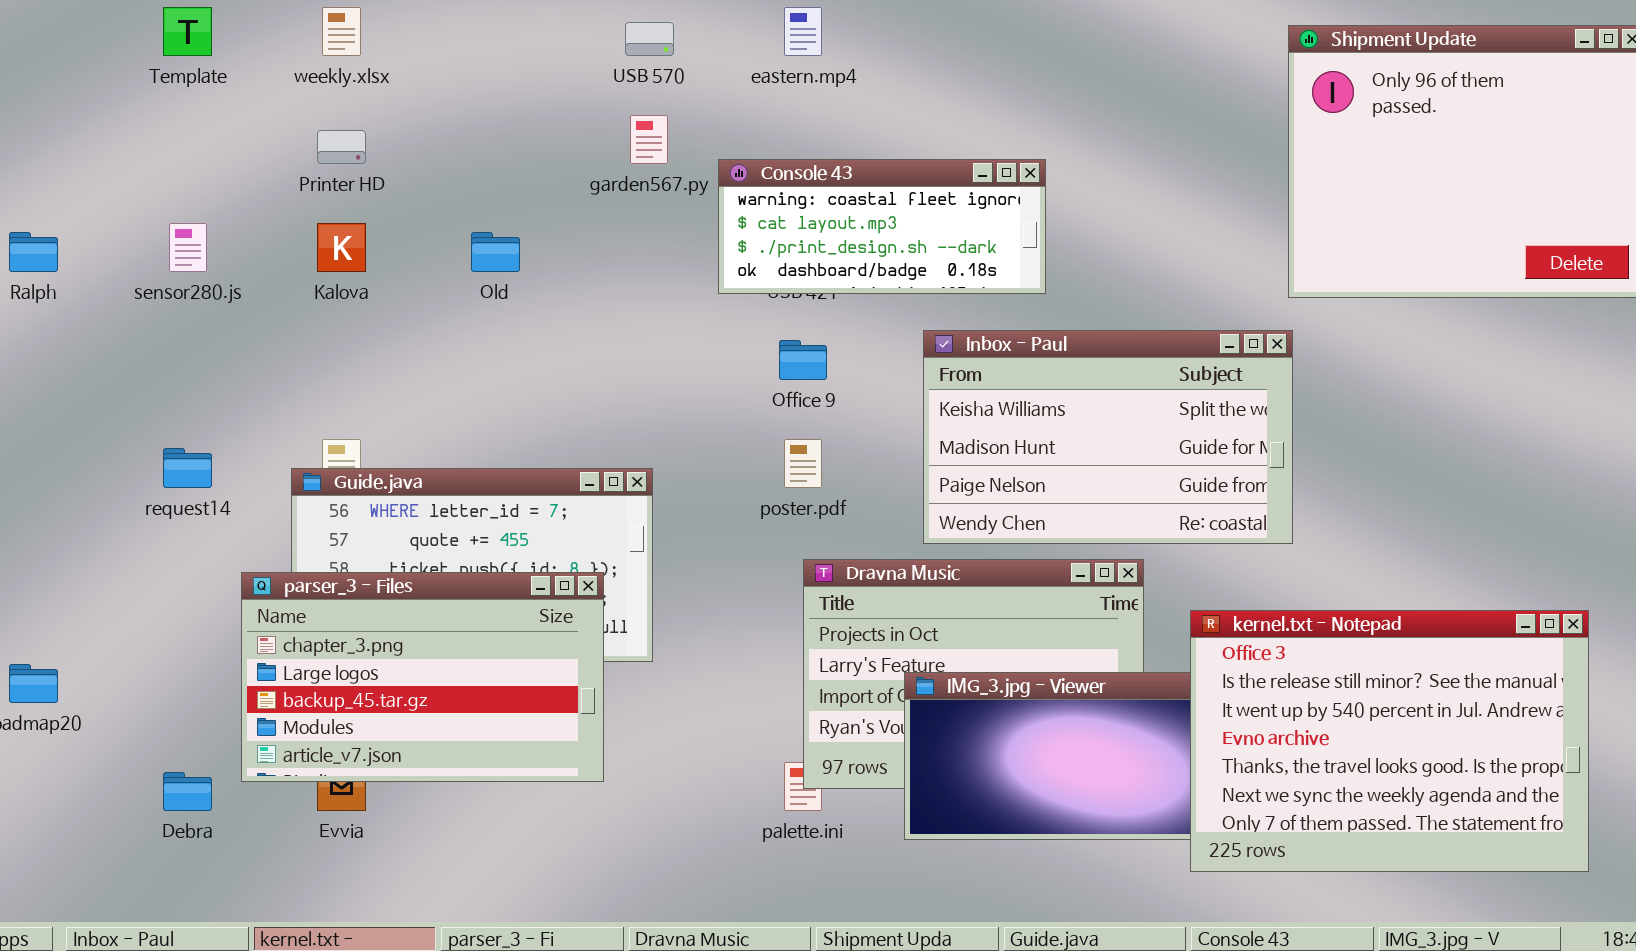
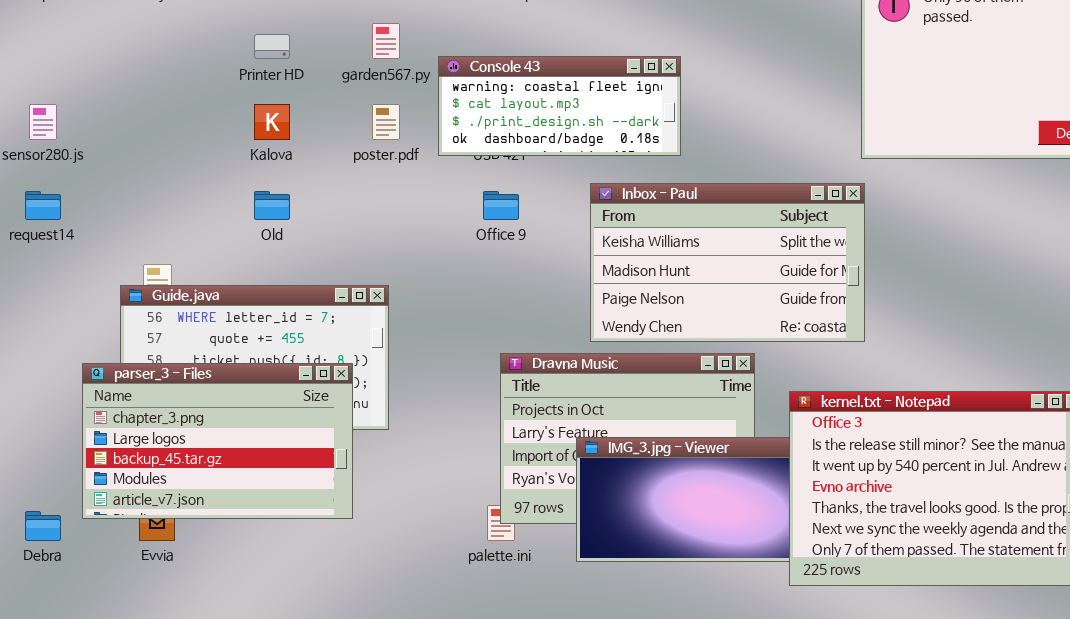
Printer HD: [317,130,366,164] -> [254,34,290,59], moved
Kalova: [317,223,366,272] -> [254,104,290,140], moved
Old: [471,232,520,272] -> [254,191,290,220], moved
poster.pdf: [784,439,822,488] -> [372,104,400,140], moved
request14: [163,448,212,488] -> [25,191,61,220], moved

